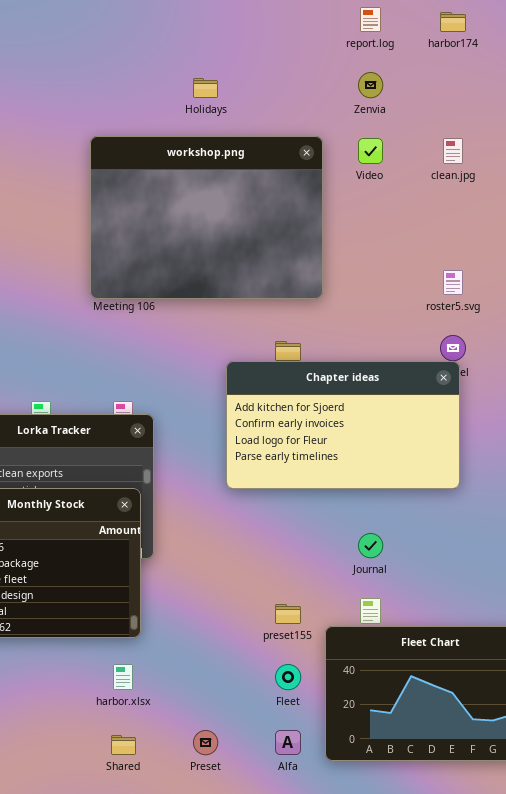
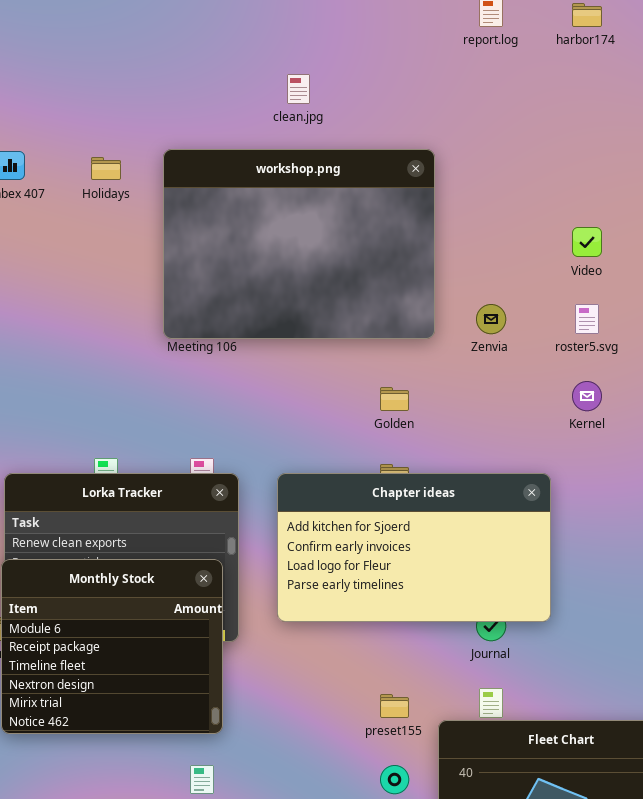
Zenvia: [358,72,383,98] -> [476,304,506,334], moved
Holidays: [193,78,218,98] -> [91,157,121,180], moved
Video: [358,138,383,164] -> [572,227,602,257], moved
clean.jpg: [443,138,463,164] -> [287,74,310,104], moved
Chapter ideas: [226,361,460,489] -> [277,473,551,622], moved

